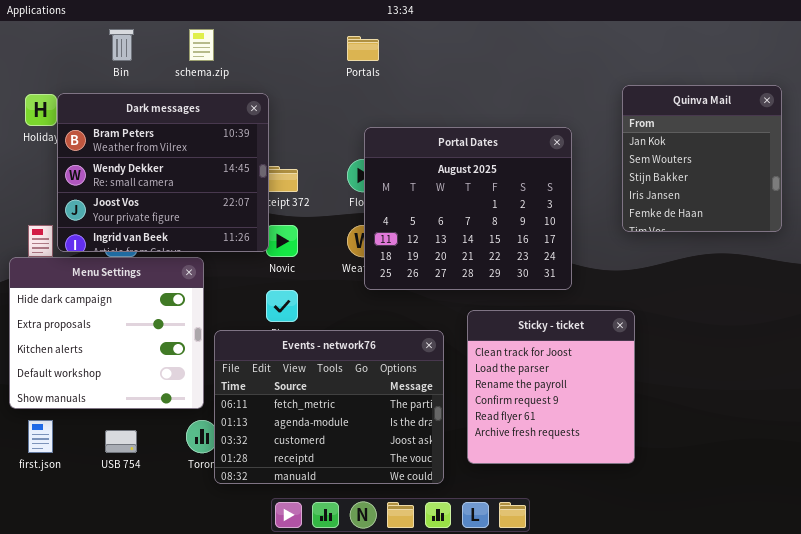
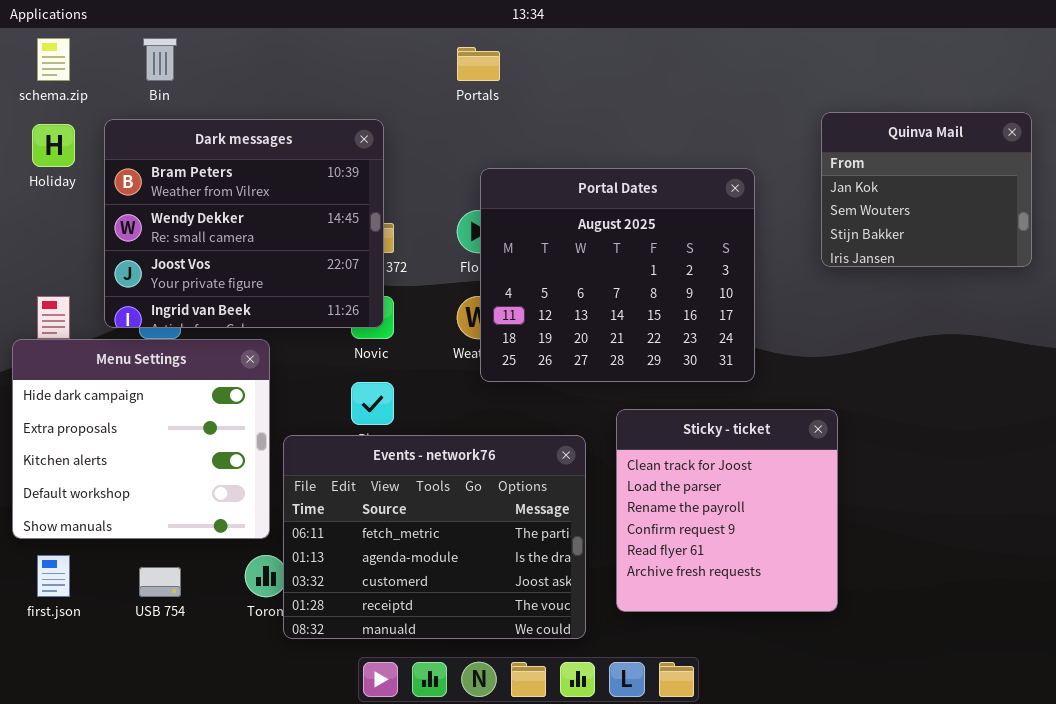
schema.zip: [189,29,214,61] -> [37,38,70,81], moved
Quinva Mail: [622,85,782,232] -> [821,112,1032,267], resized
Dark messages: [57,93,269,252] -> [104,119,384,328], moved

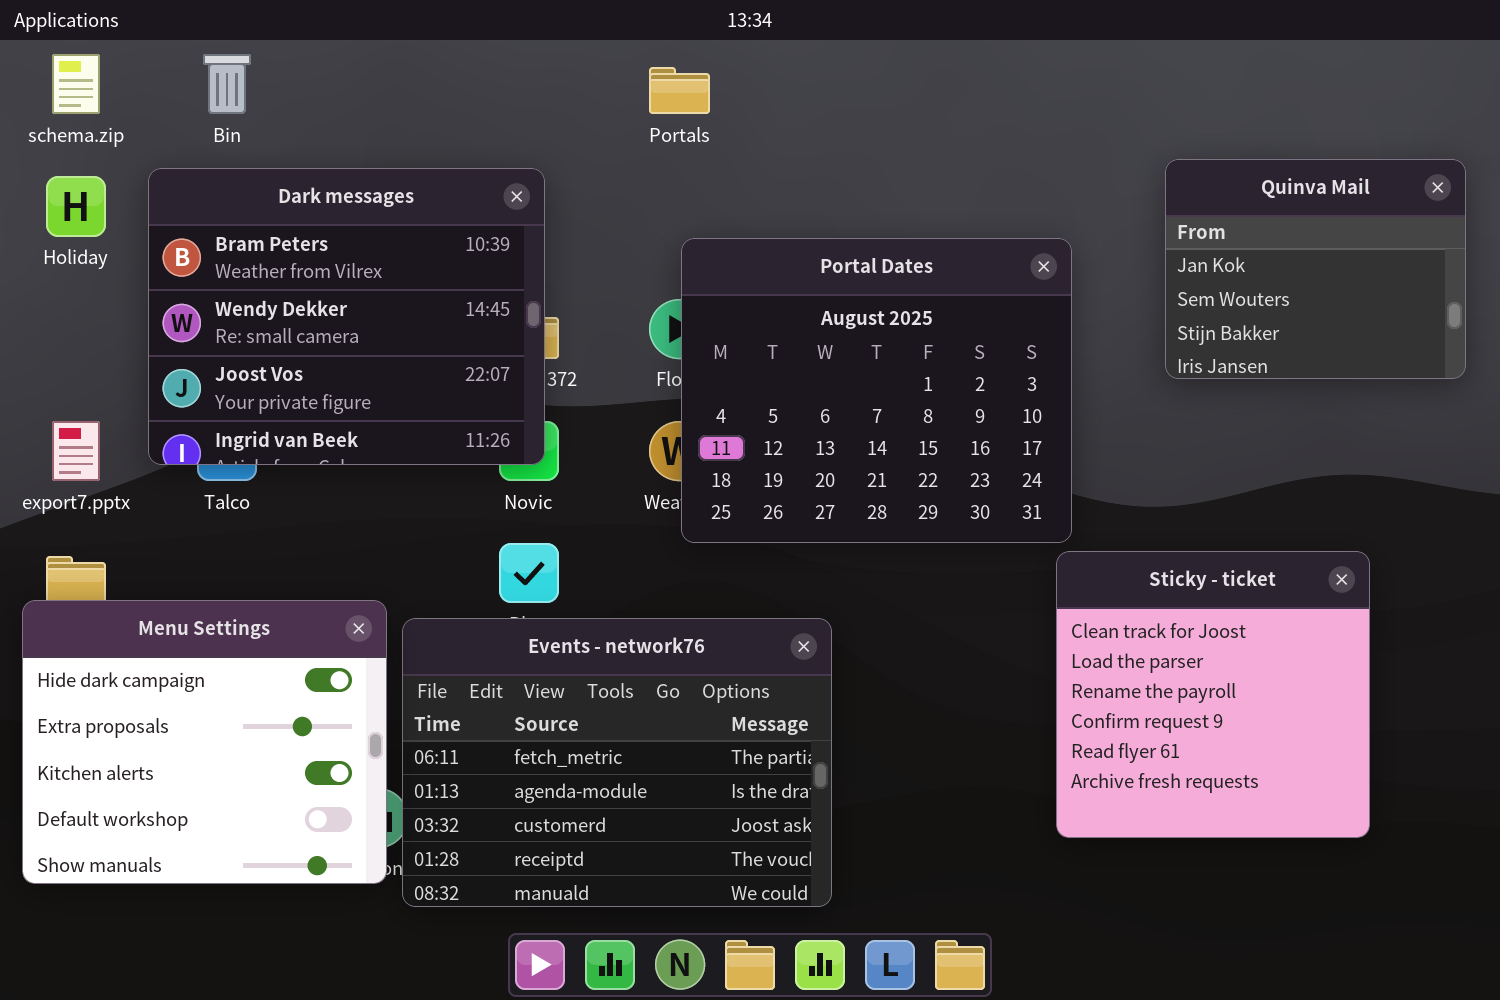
Menu Settings: [12,339,270,539] -> [22,600,387,884], moved
Sticky - ticket: [616,409,838,612] -> [1056,551,1370,838], moved

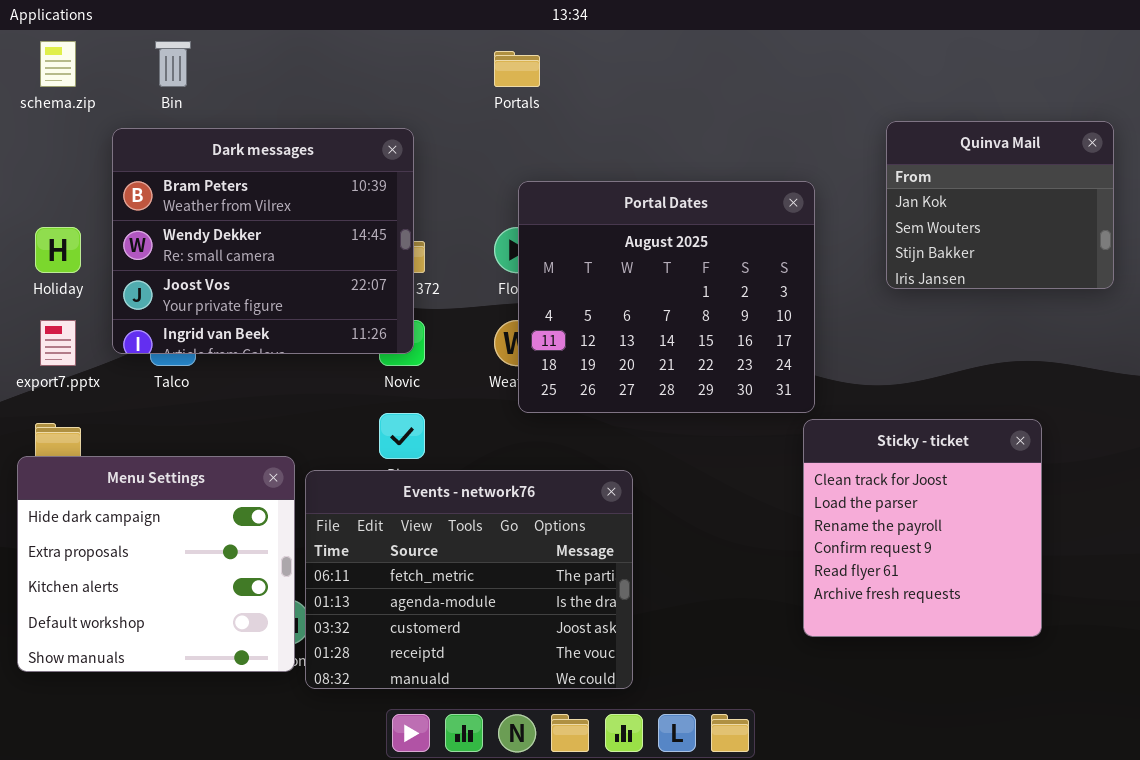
Holiday: [46,176,106,237] -> [35,227,81,273], moved

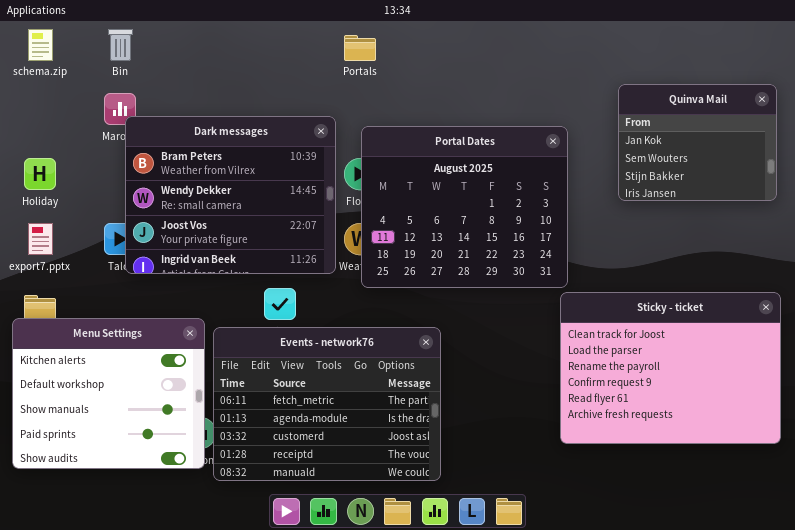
Dark messages: [112,128,414,354] -> [125,116,336,274], moved
Sticky - ticket: [803,419,1042,637] -> [560,292,781,444], resized
Menu Settings: [17,456,295,672] -> [12,318,205,469], scrolled down 2 rows

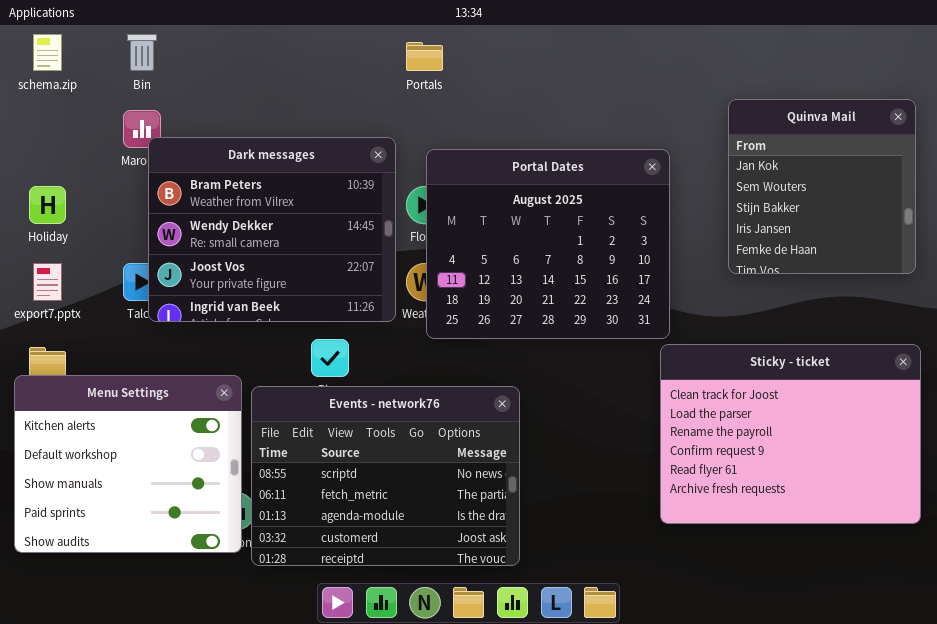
Quinva Mail: [618,84,777,201] -> [728,99,916,274], resized
Events - network76: [213,327,441,481] -> [251,386,520,566], scrolled up 1 row

